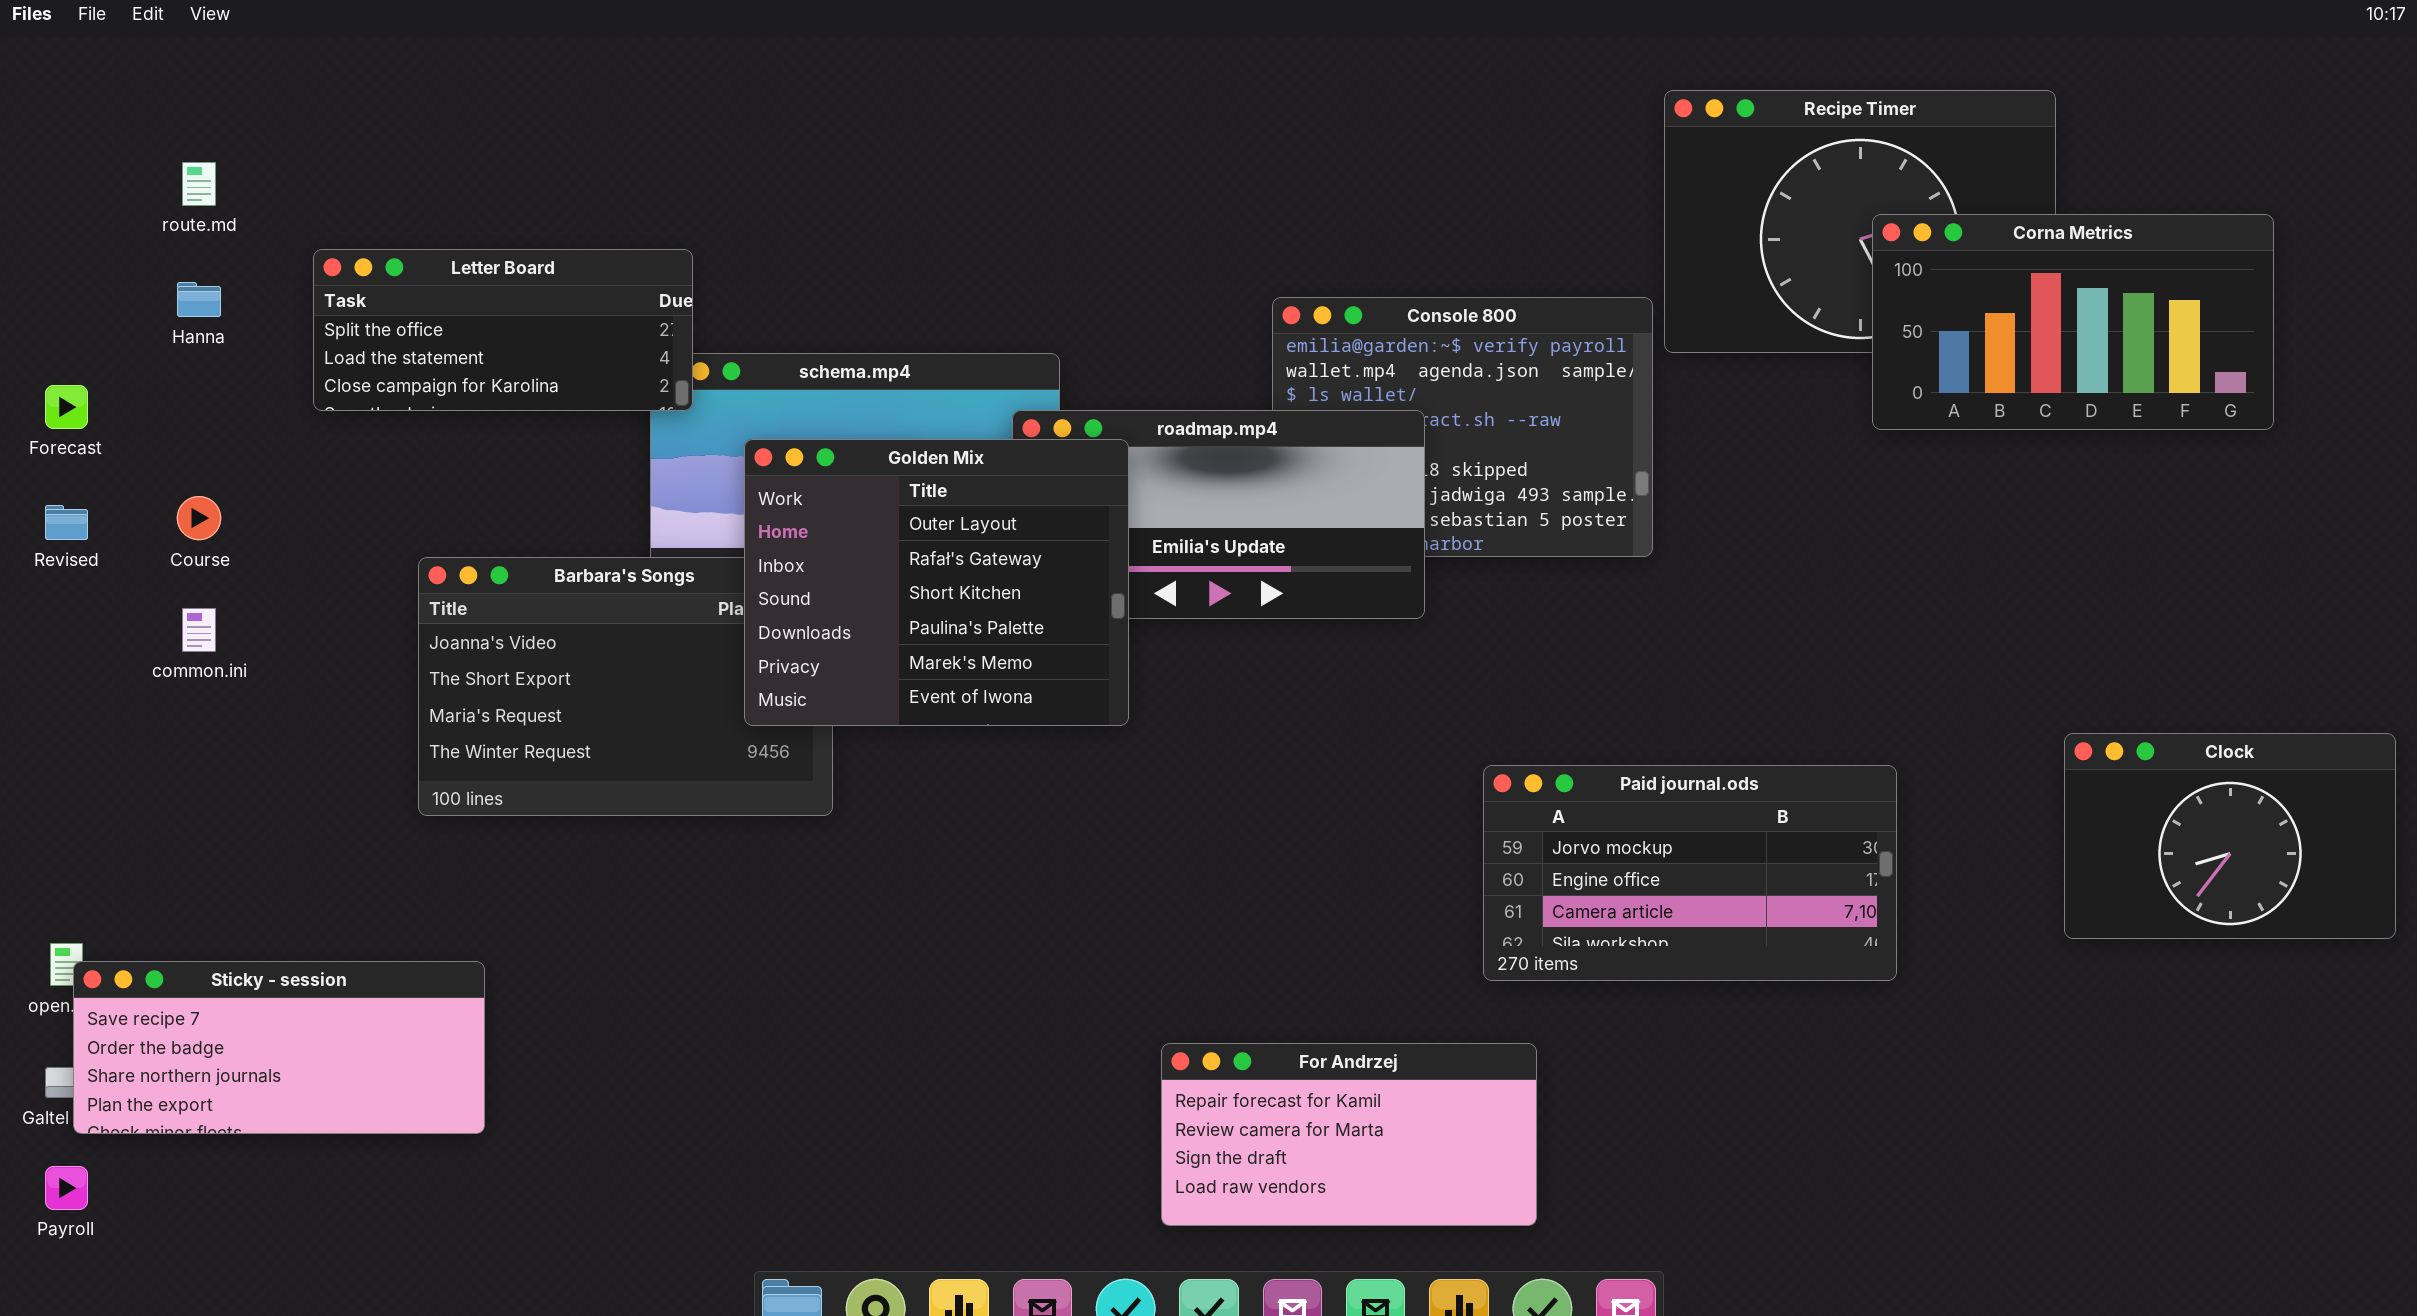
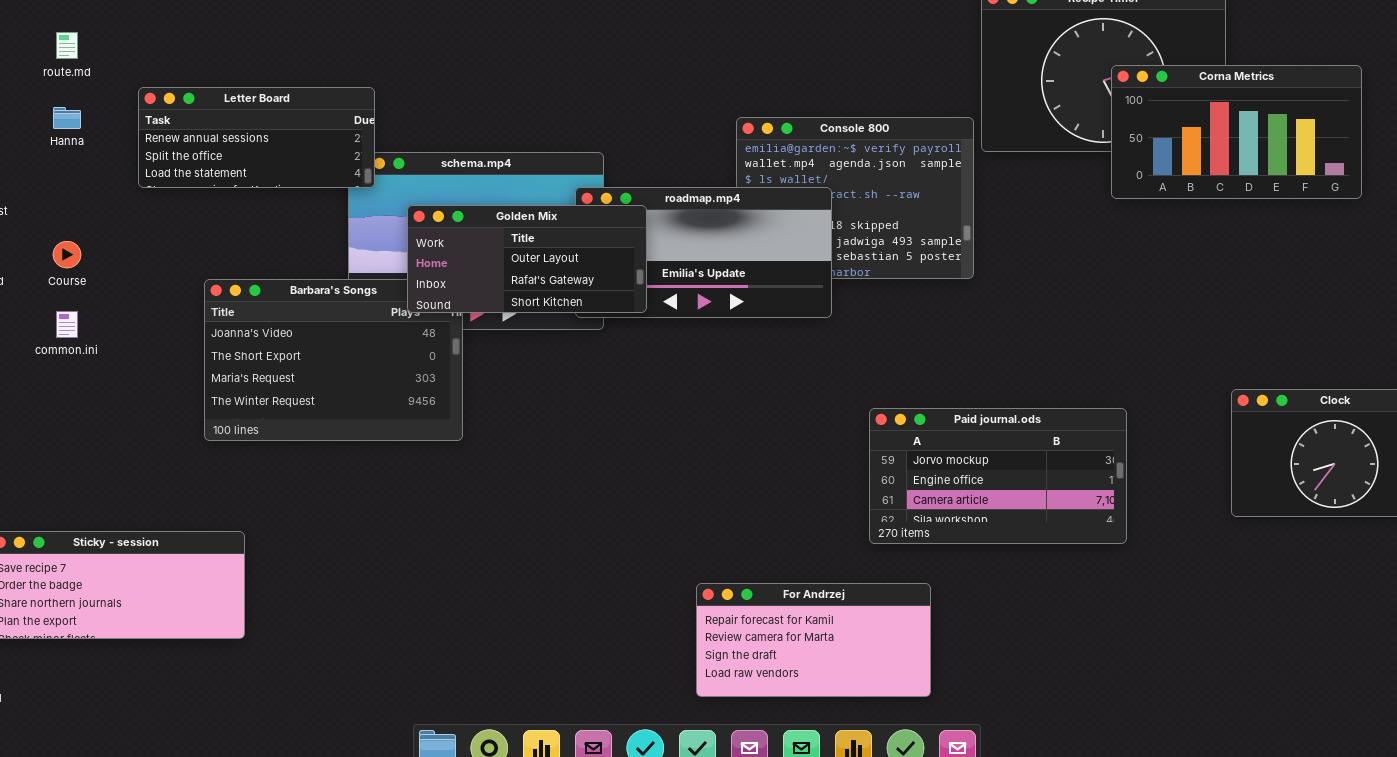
Letter Board: [313,249,693,411] -> [138,87,375,188], scrolled up 1 row
Golden Mix: [744,439,1129,726] -> [407,205,647,313], resized
For Andrzej: [1161,1043,1537,1226] -> [696,583,931,697], moved

